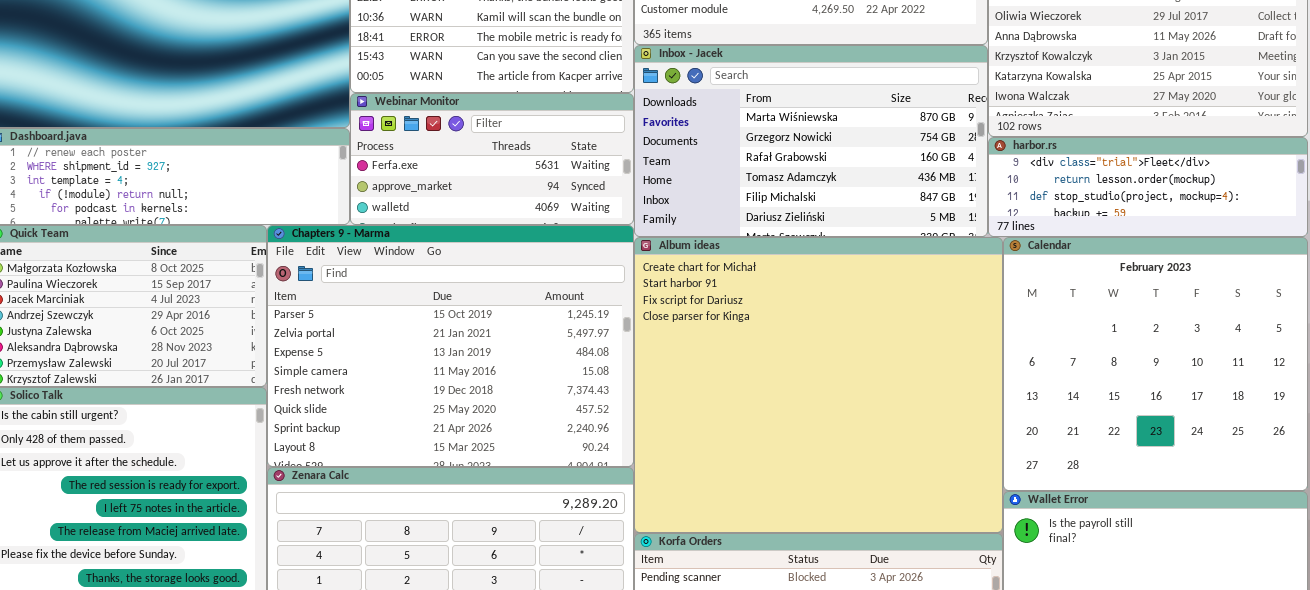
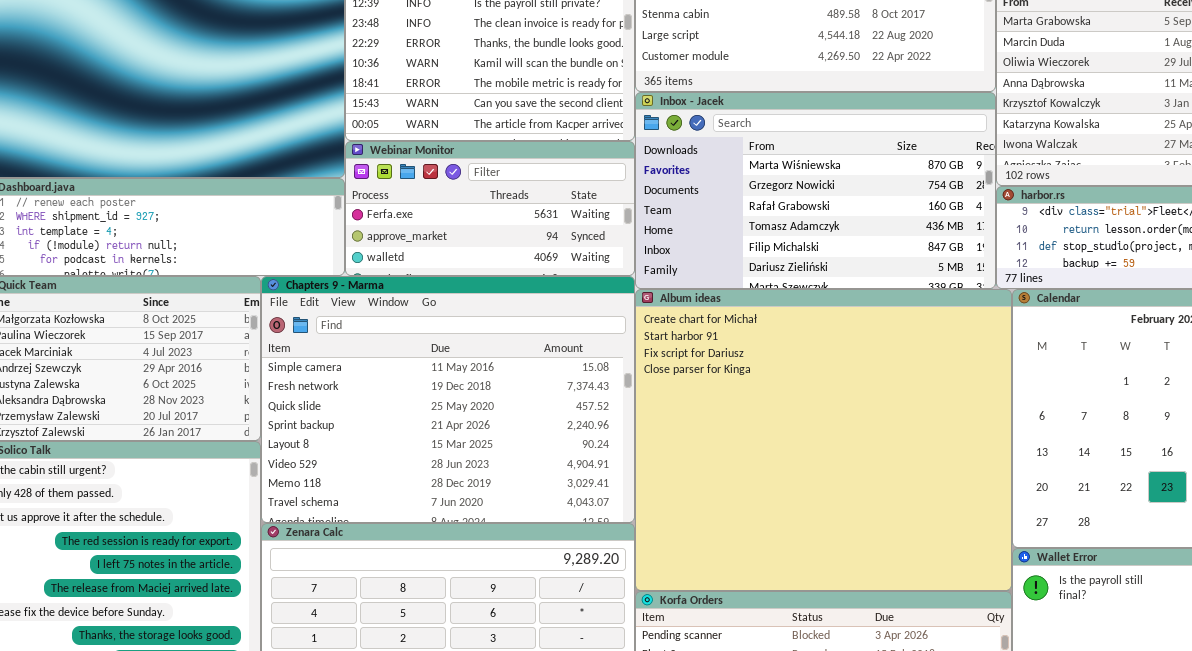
Chapters 9 - Marma: [267,225,634,467] -> [261,276,635,523], scrolled down 3 rows

